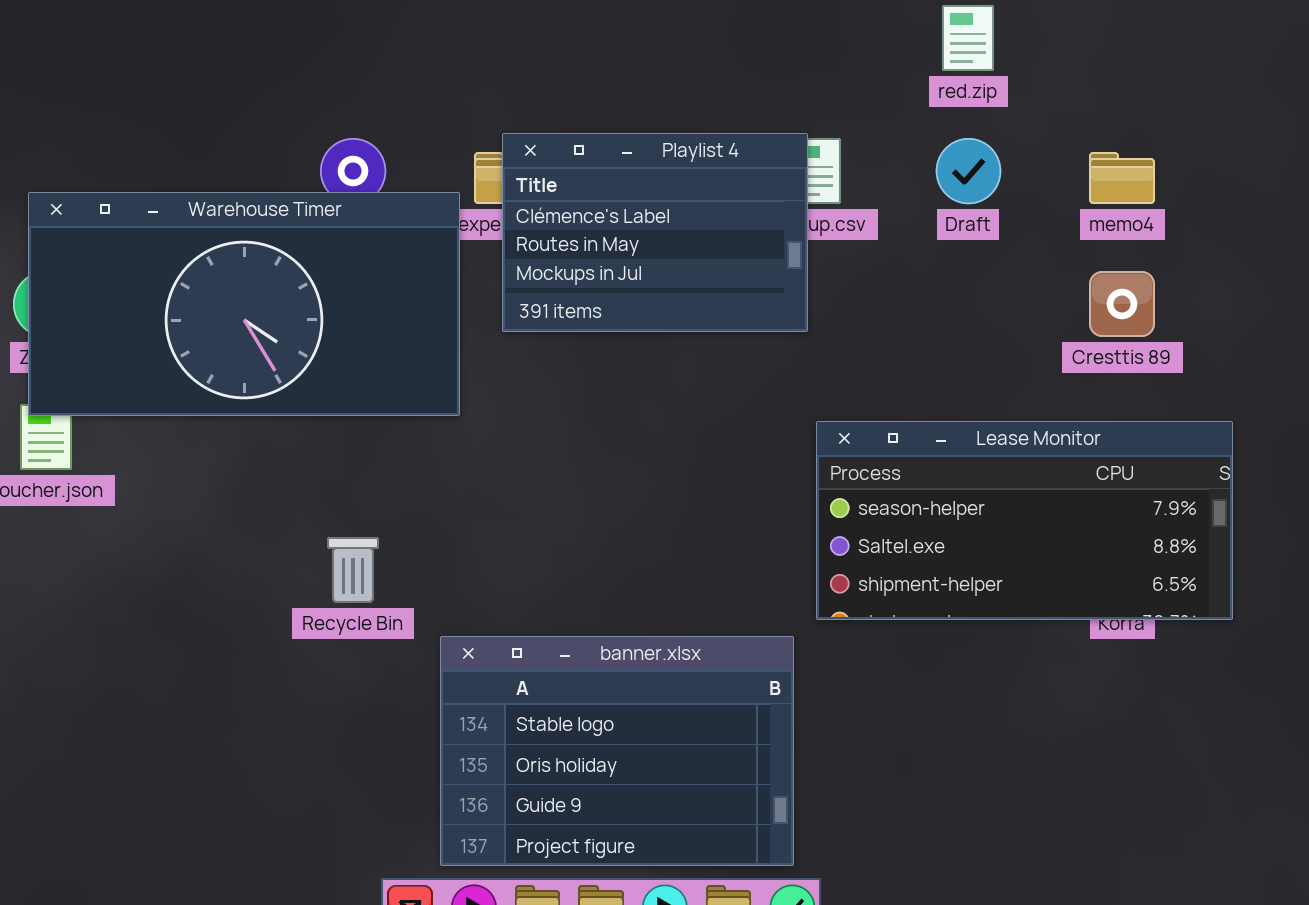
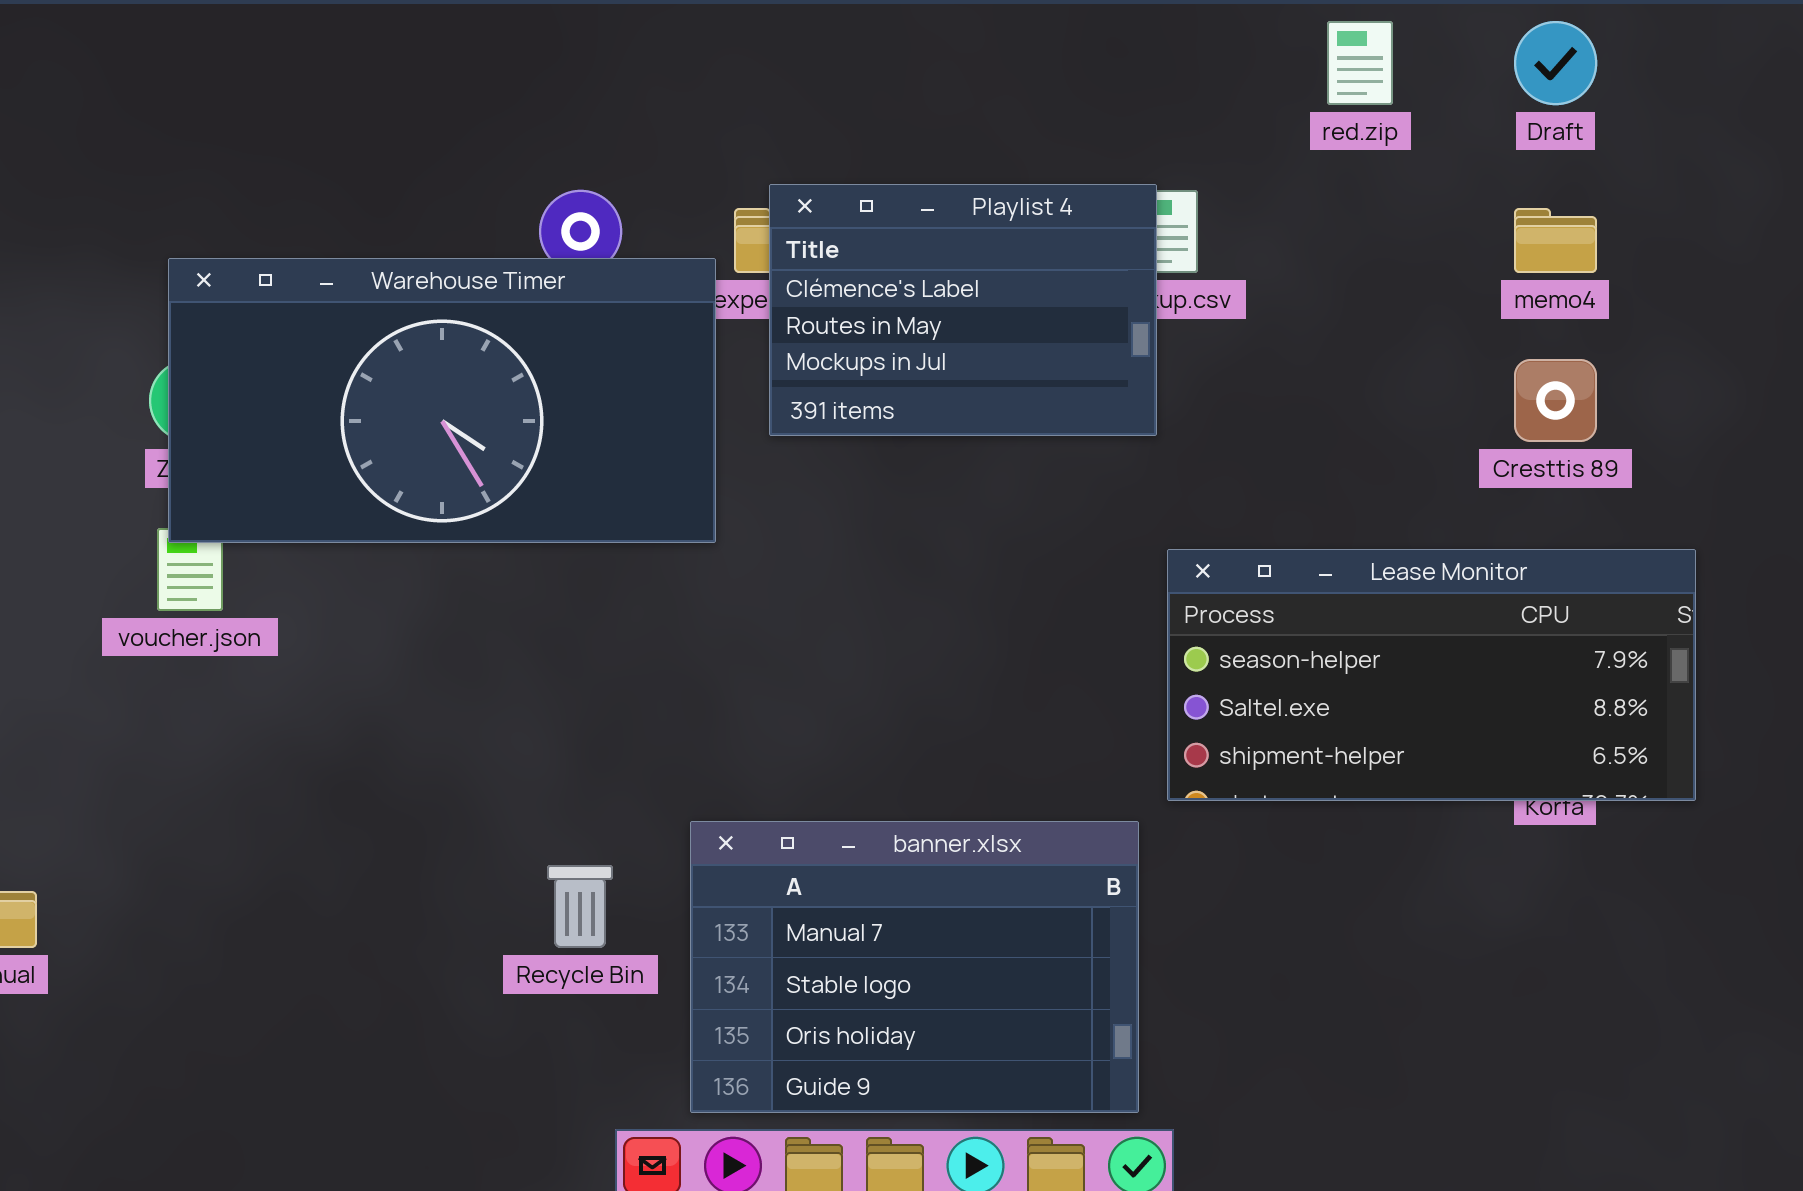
Draft: [936,138,1001,204] -> [1514,21,1597,105], moved
Recycle Bin: [327,537,379,603] -> [547,865,613,948], moved
banner.xlsx: [440,636,794,866] -> [690,821,1139,1113], scrolled up 1 row

